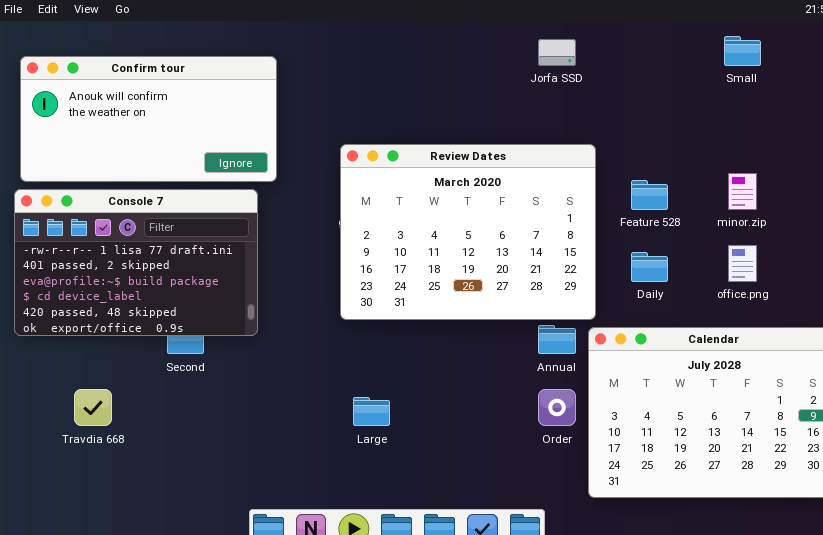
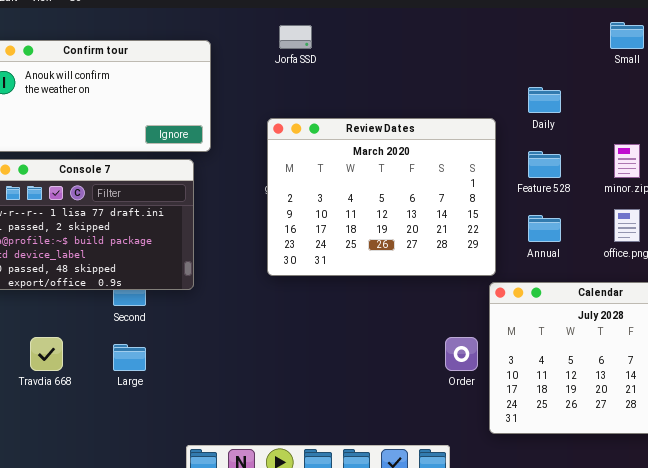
Jorfa SSD: [538,39,576,66] -> [279,25,312,49], moved
Daily: [631,252,668,282] -> [528,87,561,113], moved
Annual: [538,325,576,354] -> [528,215,561,242], moved
Large: [353,397,390,426] -> [113,344,146,371], moved

